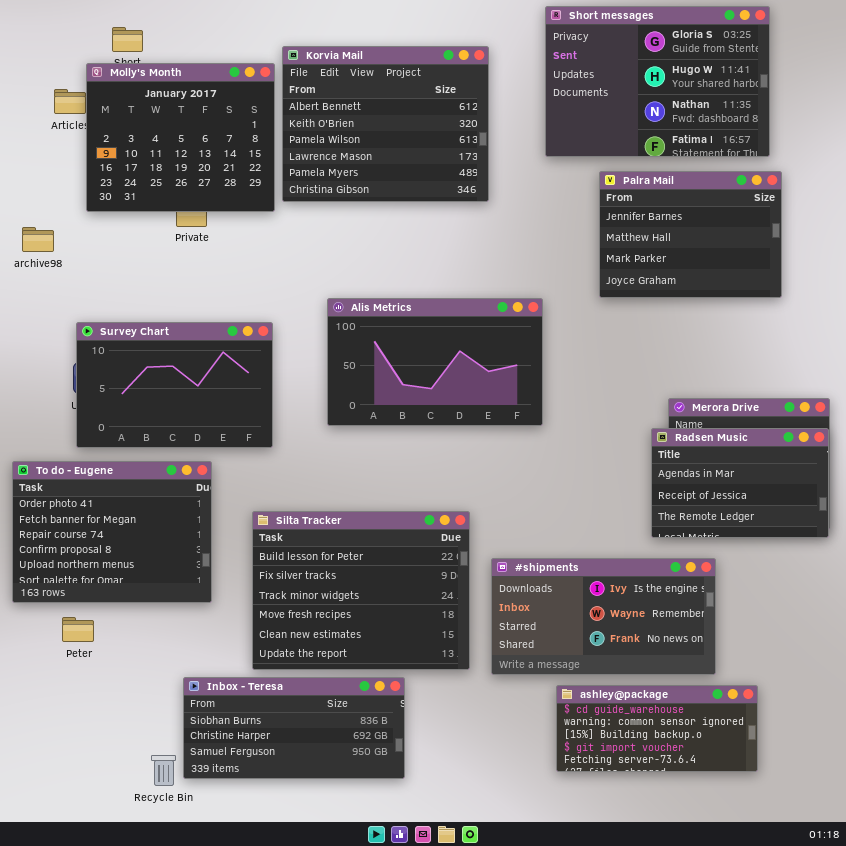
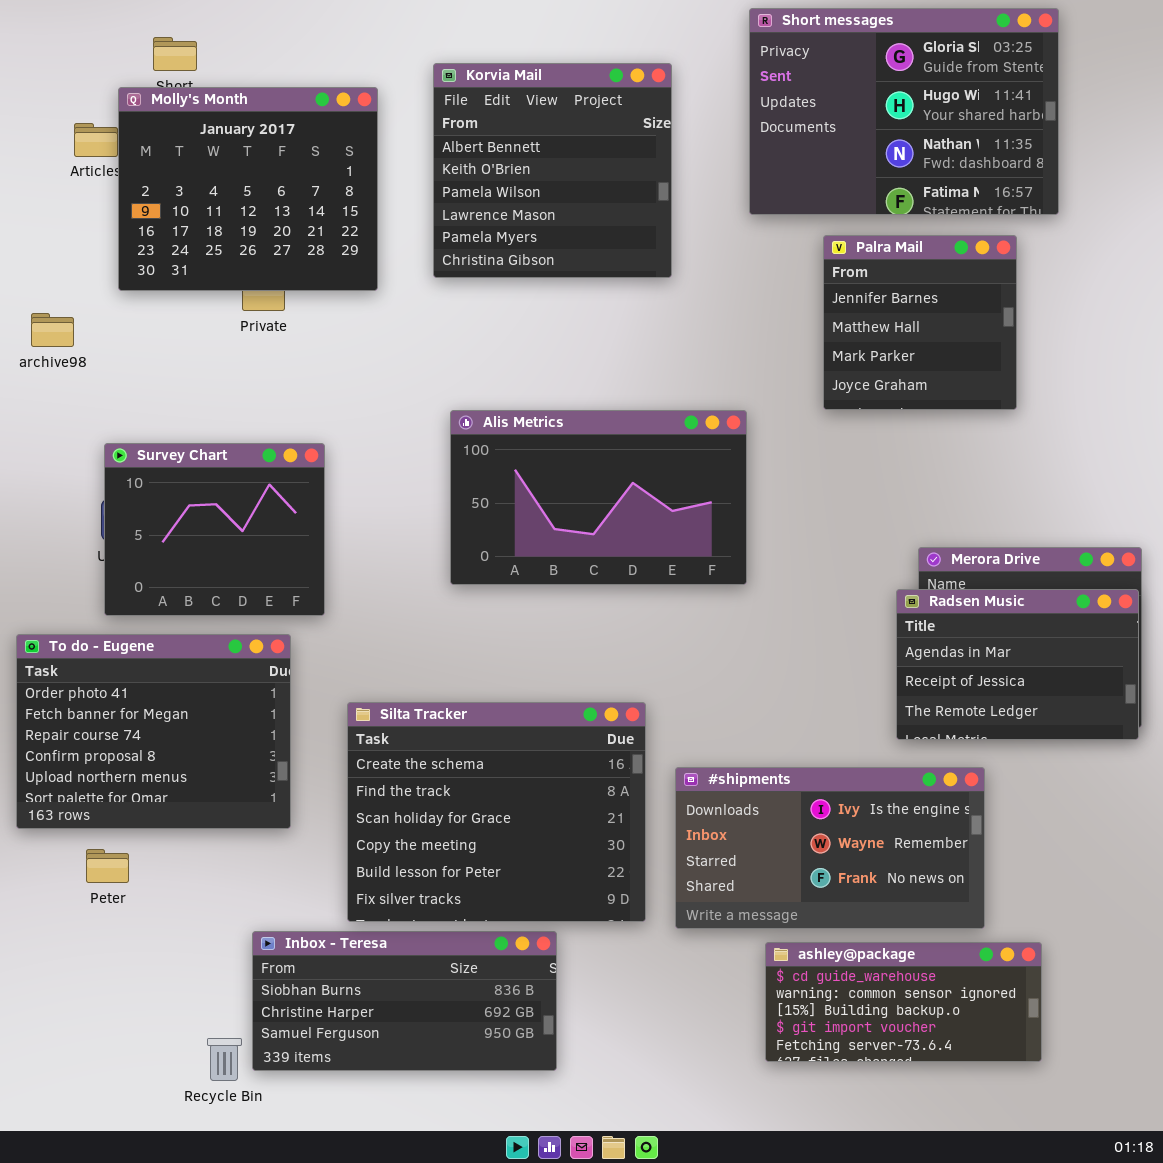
Korvia Mail: [282,46,489,202] -> [433,63,672,278], resized
Palra Mail: [599,171,782,298] -> [823,235,1017,410], resized
Survey Chart: [76,322,273,448] -> [104,443,325,616], resized
Silta Tracker: [252,511,470,670] -> [347,702,646,922], scrolled up 4 rows

